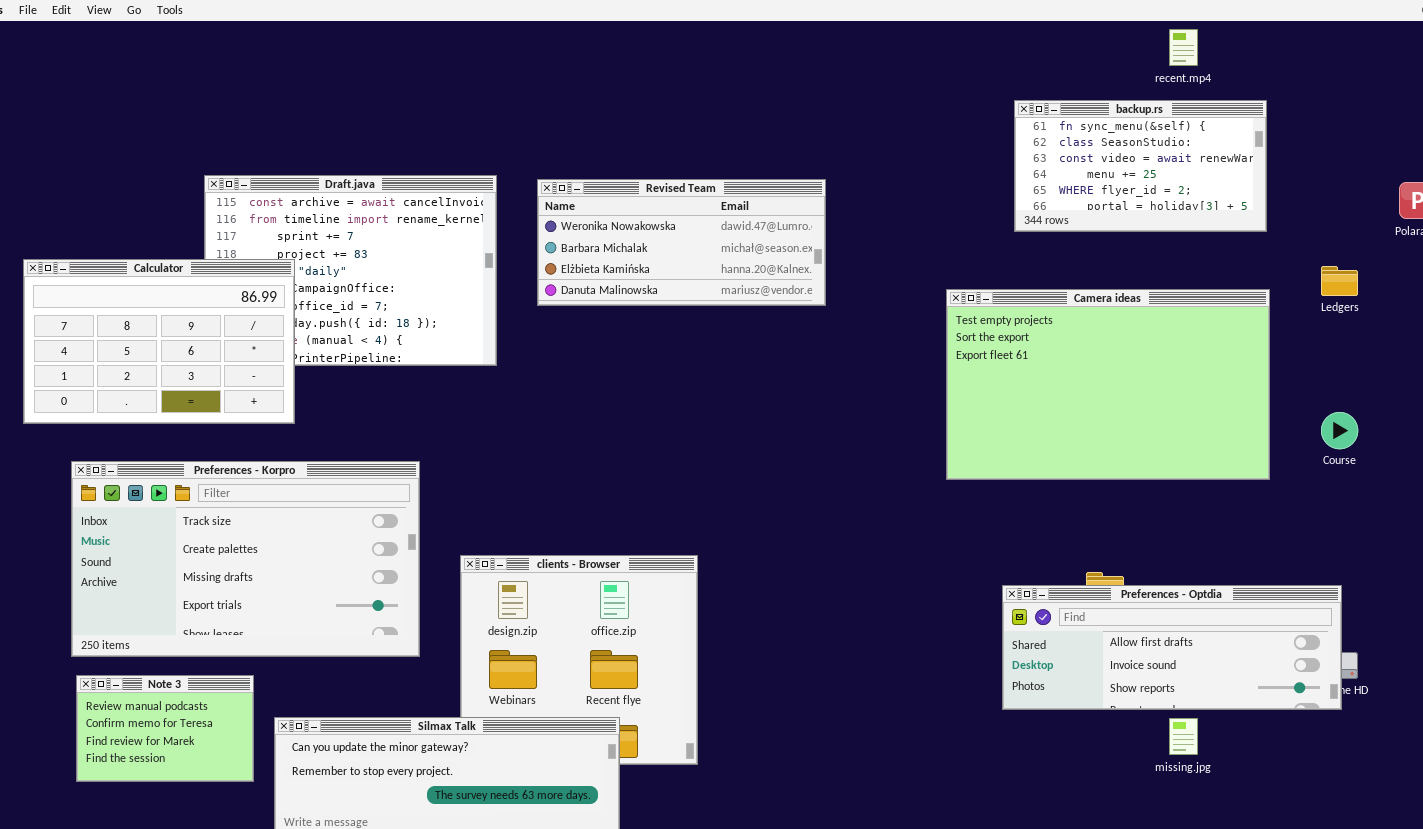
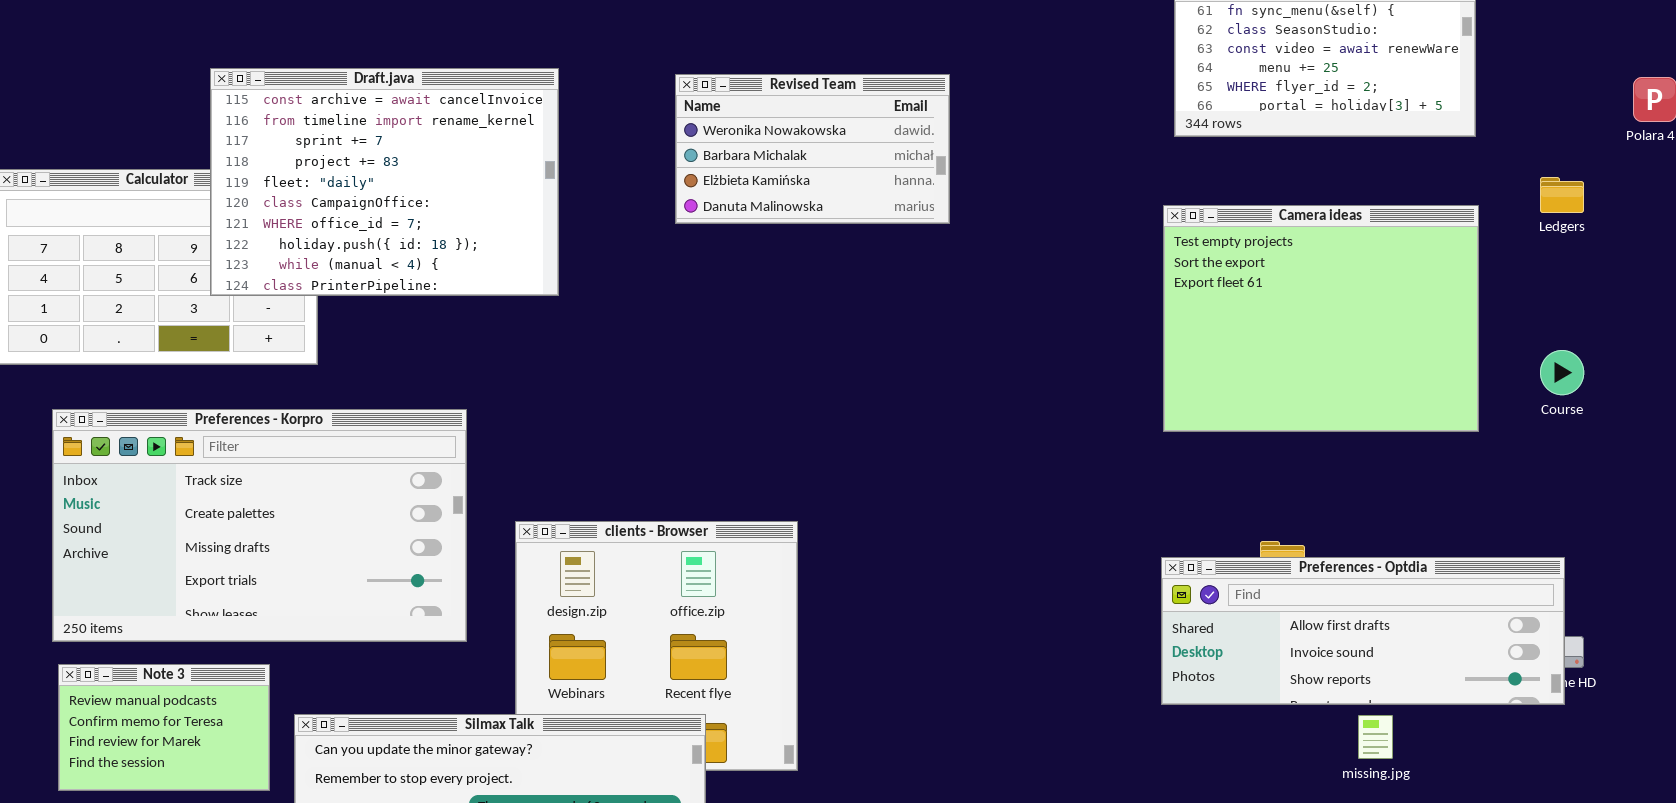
Draft.java: [204,175,497,366] -> [210,68,559,296], raised
Revised Team: [537,179,826,306] -> [675,74,950,224], resized
Camera ideas: [946,289,1270,480] -> [1163,205,1479,432], resized

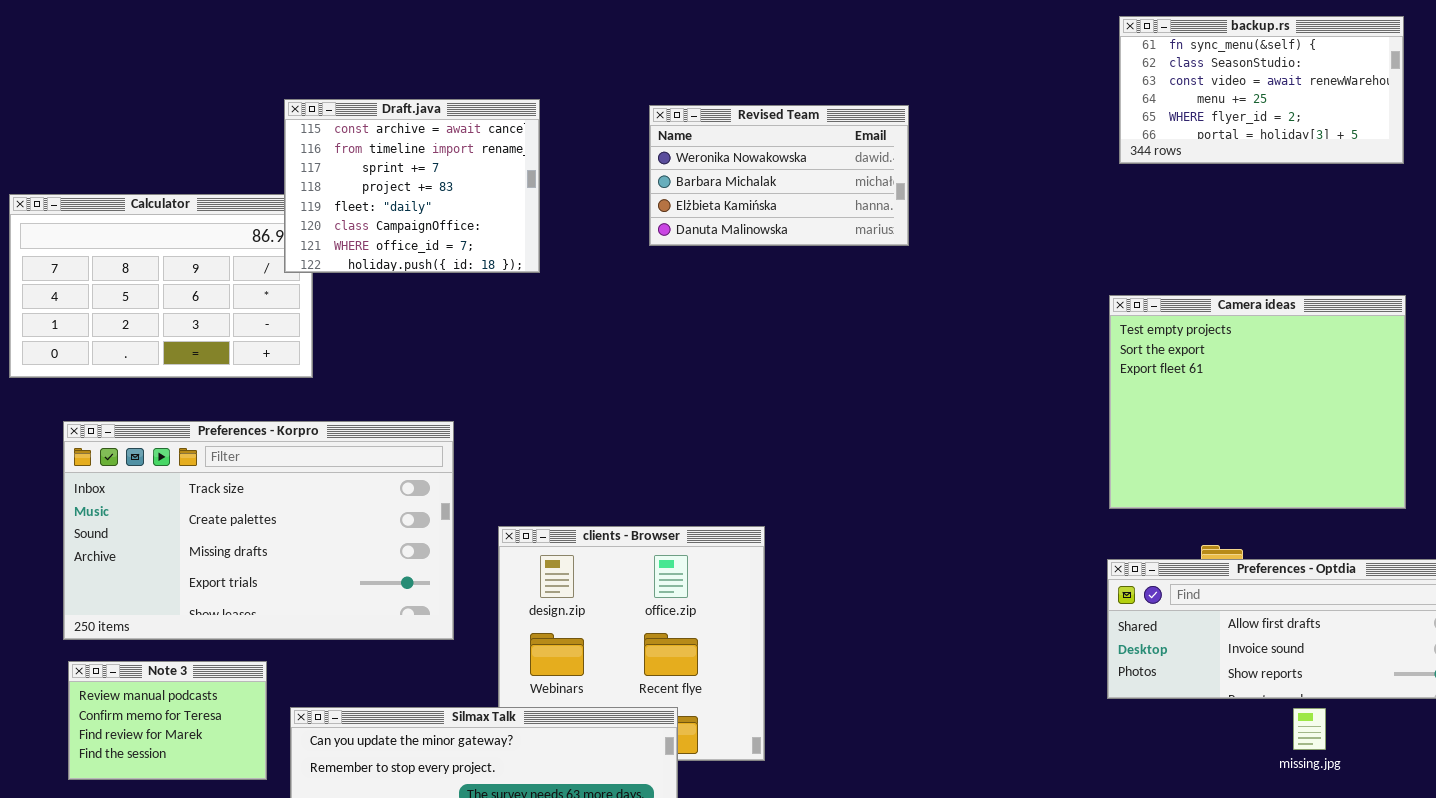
Draft.java: [210,68,559,296] -> [284,99,540,273], resized
Camera ideas: [1163,205,1479,432] -> [1109,295,1406,509], moved

